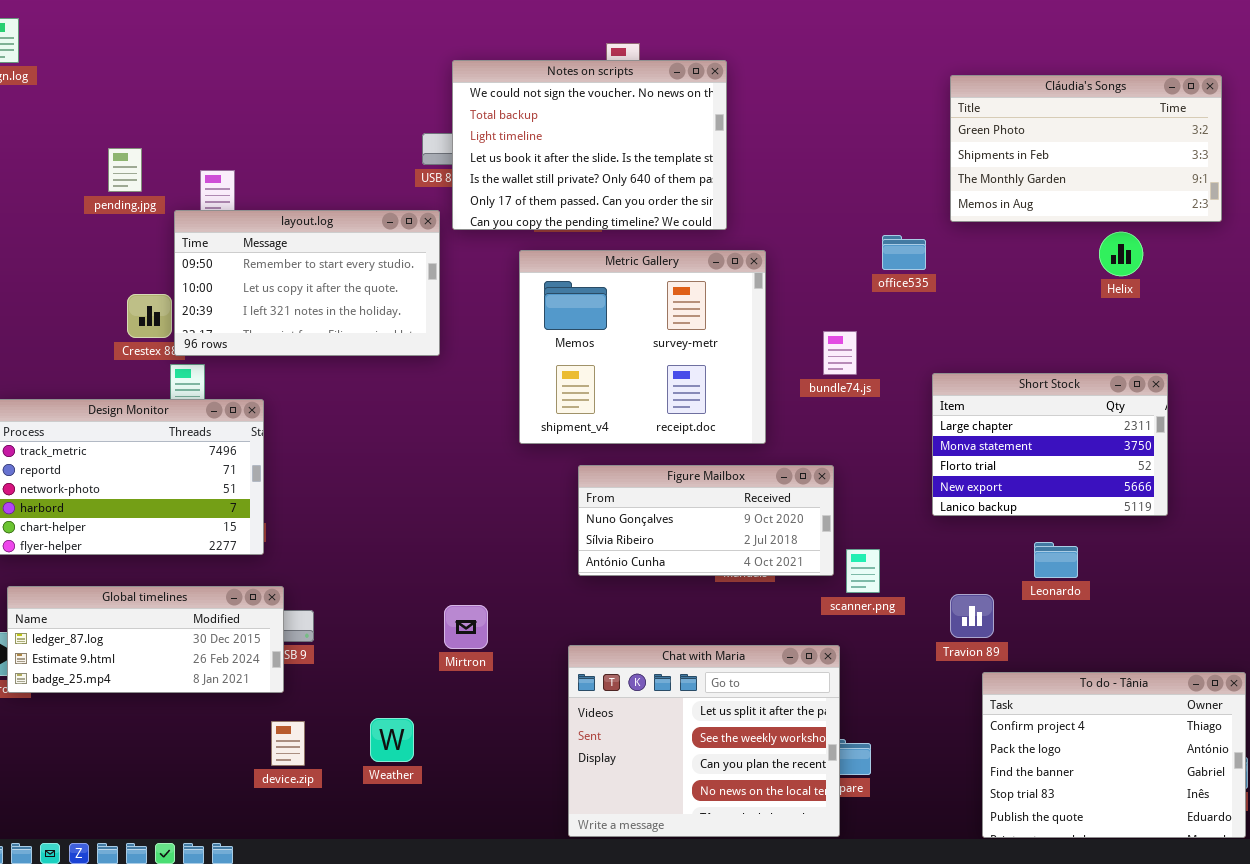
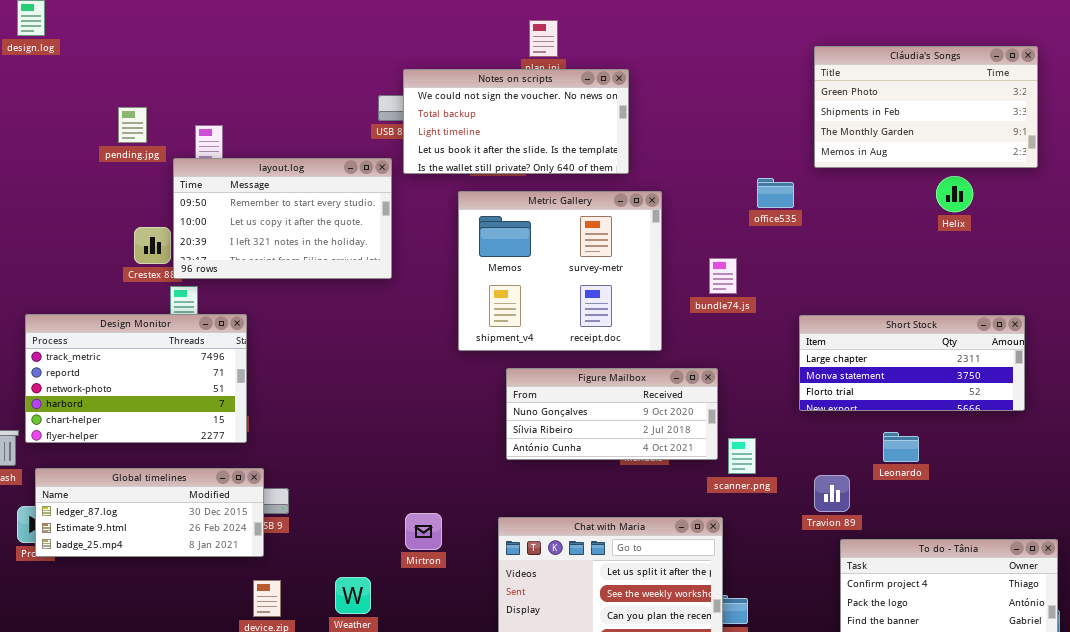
Notes on scripts: [452,60,727,230] -> [403,69,629,174], resized
Short Stock: [932,373,1168,516] -> [799,315,1025,411], resized
Mirtron: [444,605,488,649] -> [405,513,442,550], moved

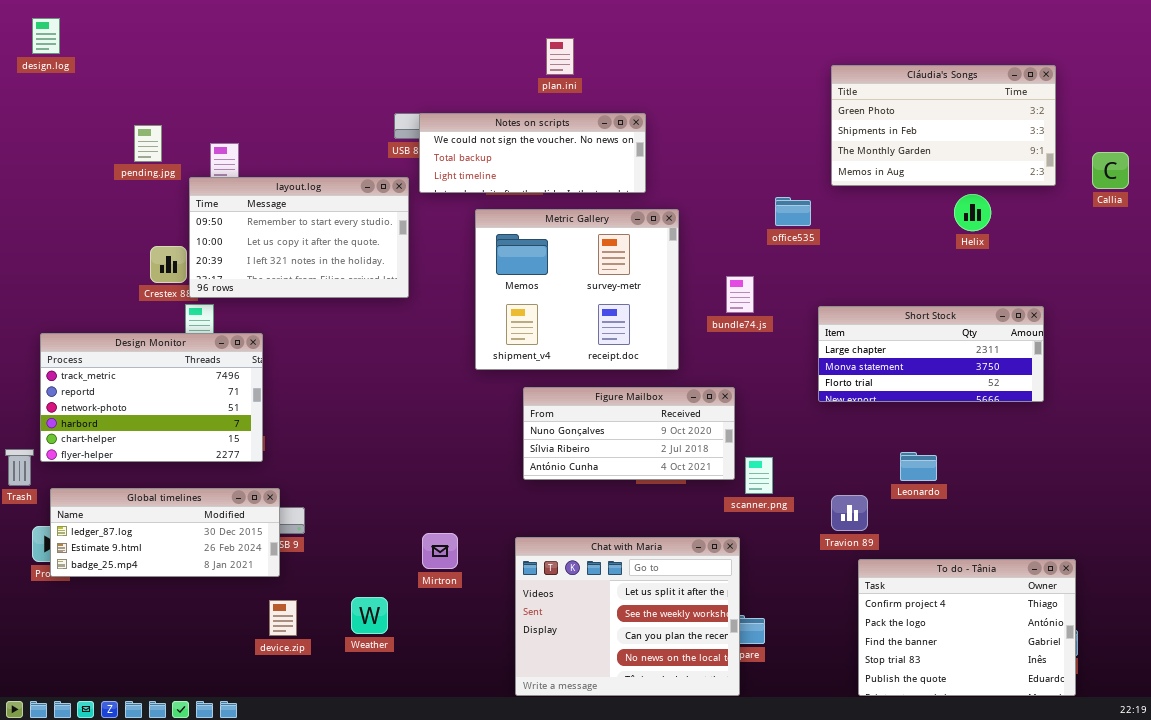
Notes on scripts: [403,69,629,174] -> [419,113,646,193], resized
Short Stock: [799,315,1025,411] -> [818,306,1044,402], moved

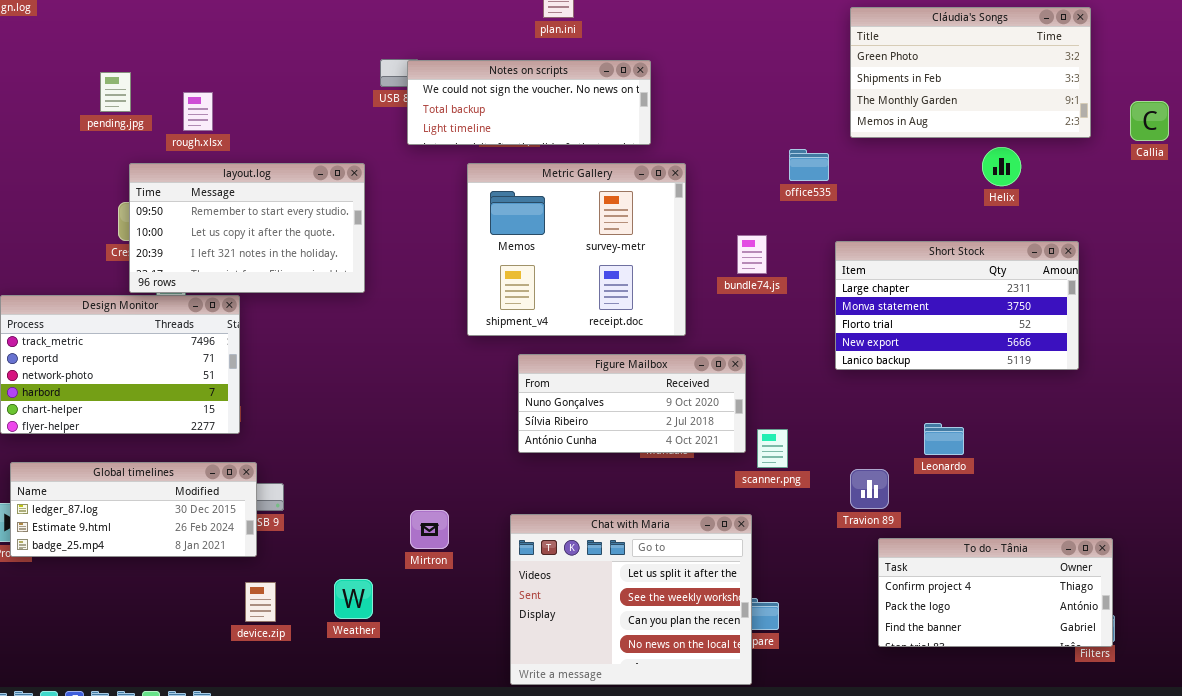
layout.log: [189,177,409,298] -> [129,163,365,293], moved
Short Stock: [818,306,1044,402] -> [835,241,1079,370], resized
To do - Tânia: [858,559,1076,696] -> [878,538,1113,647], resized

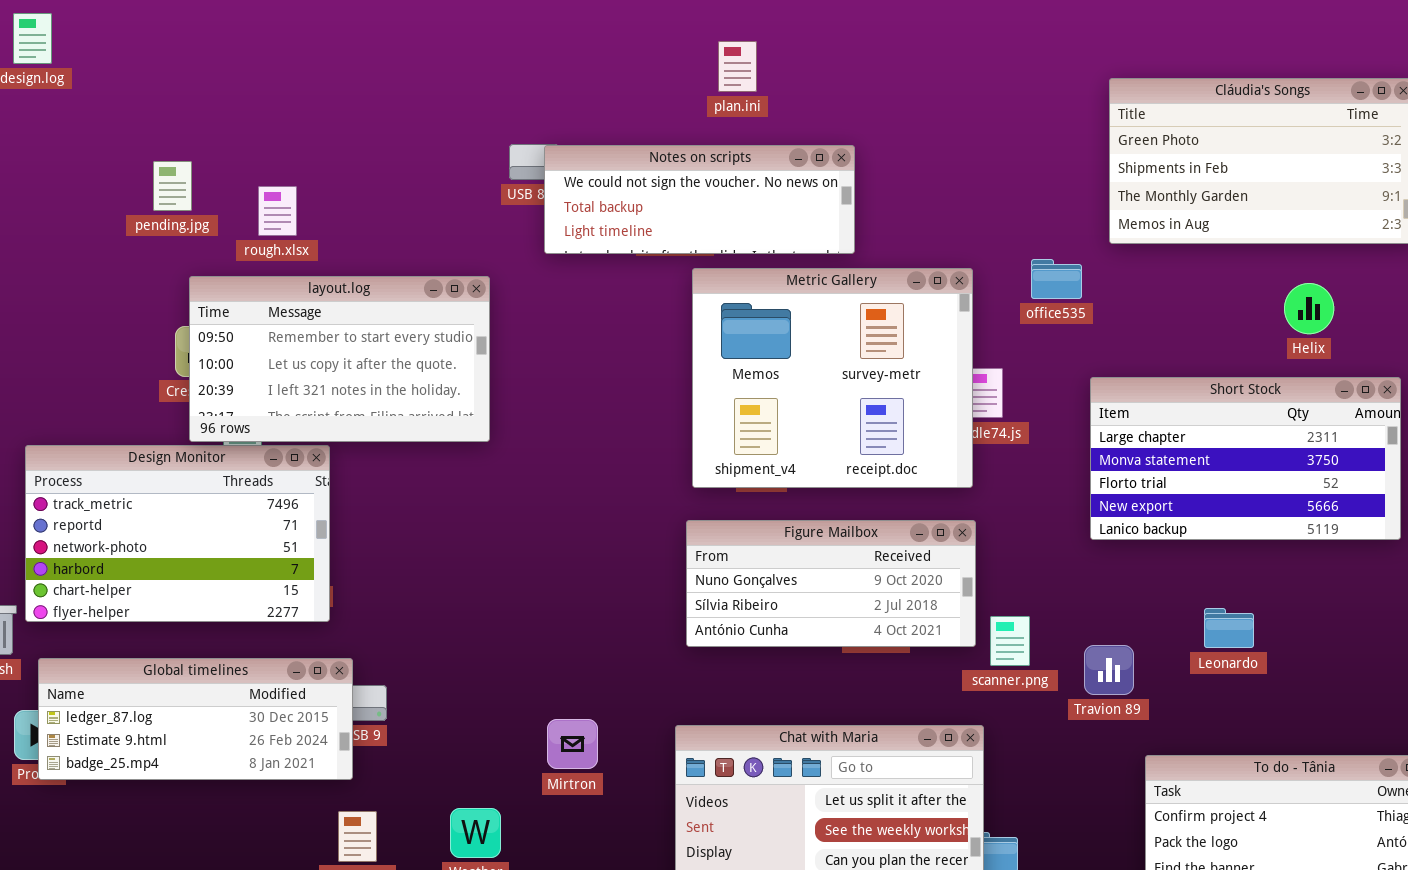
Helix: [982,147,1021,186] -> [1284,283,1334,334], moved
Metric Gallery: [467,163,686,336] -> [692,268,973,488], moved
Travion 89: [850,469,889,509] -> [1084,645,1134,695], moved

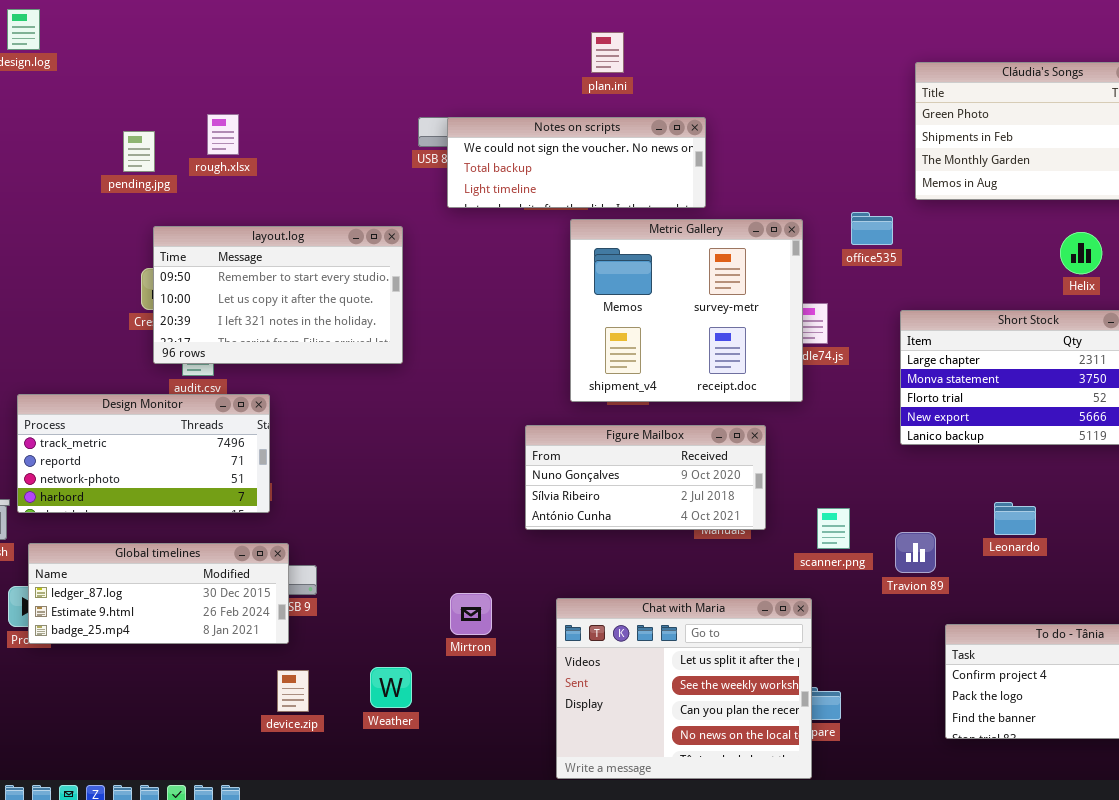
rough.xlsx: [258,186,297,236] -> [207,114,239,155], moved
Design Monitor: [25,445,330,622] -> [17,394,270,513], resized
Figure Mailbox: [686,520,976,647] -> [525,425,766,530], moved

